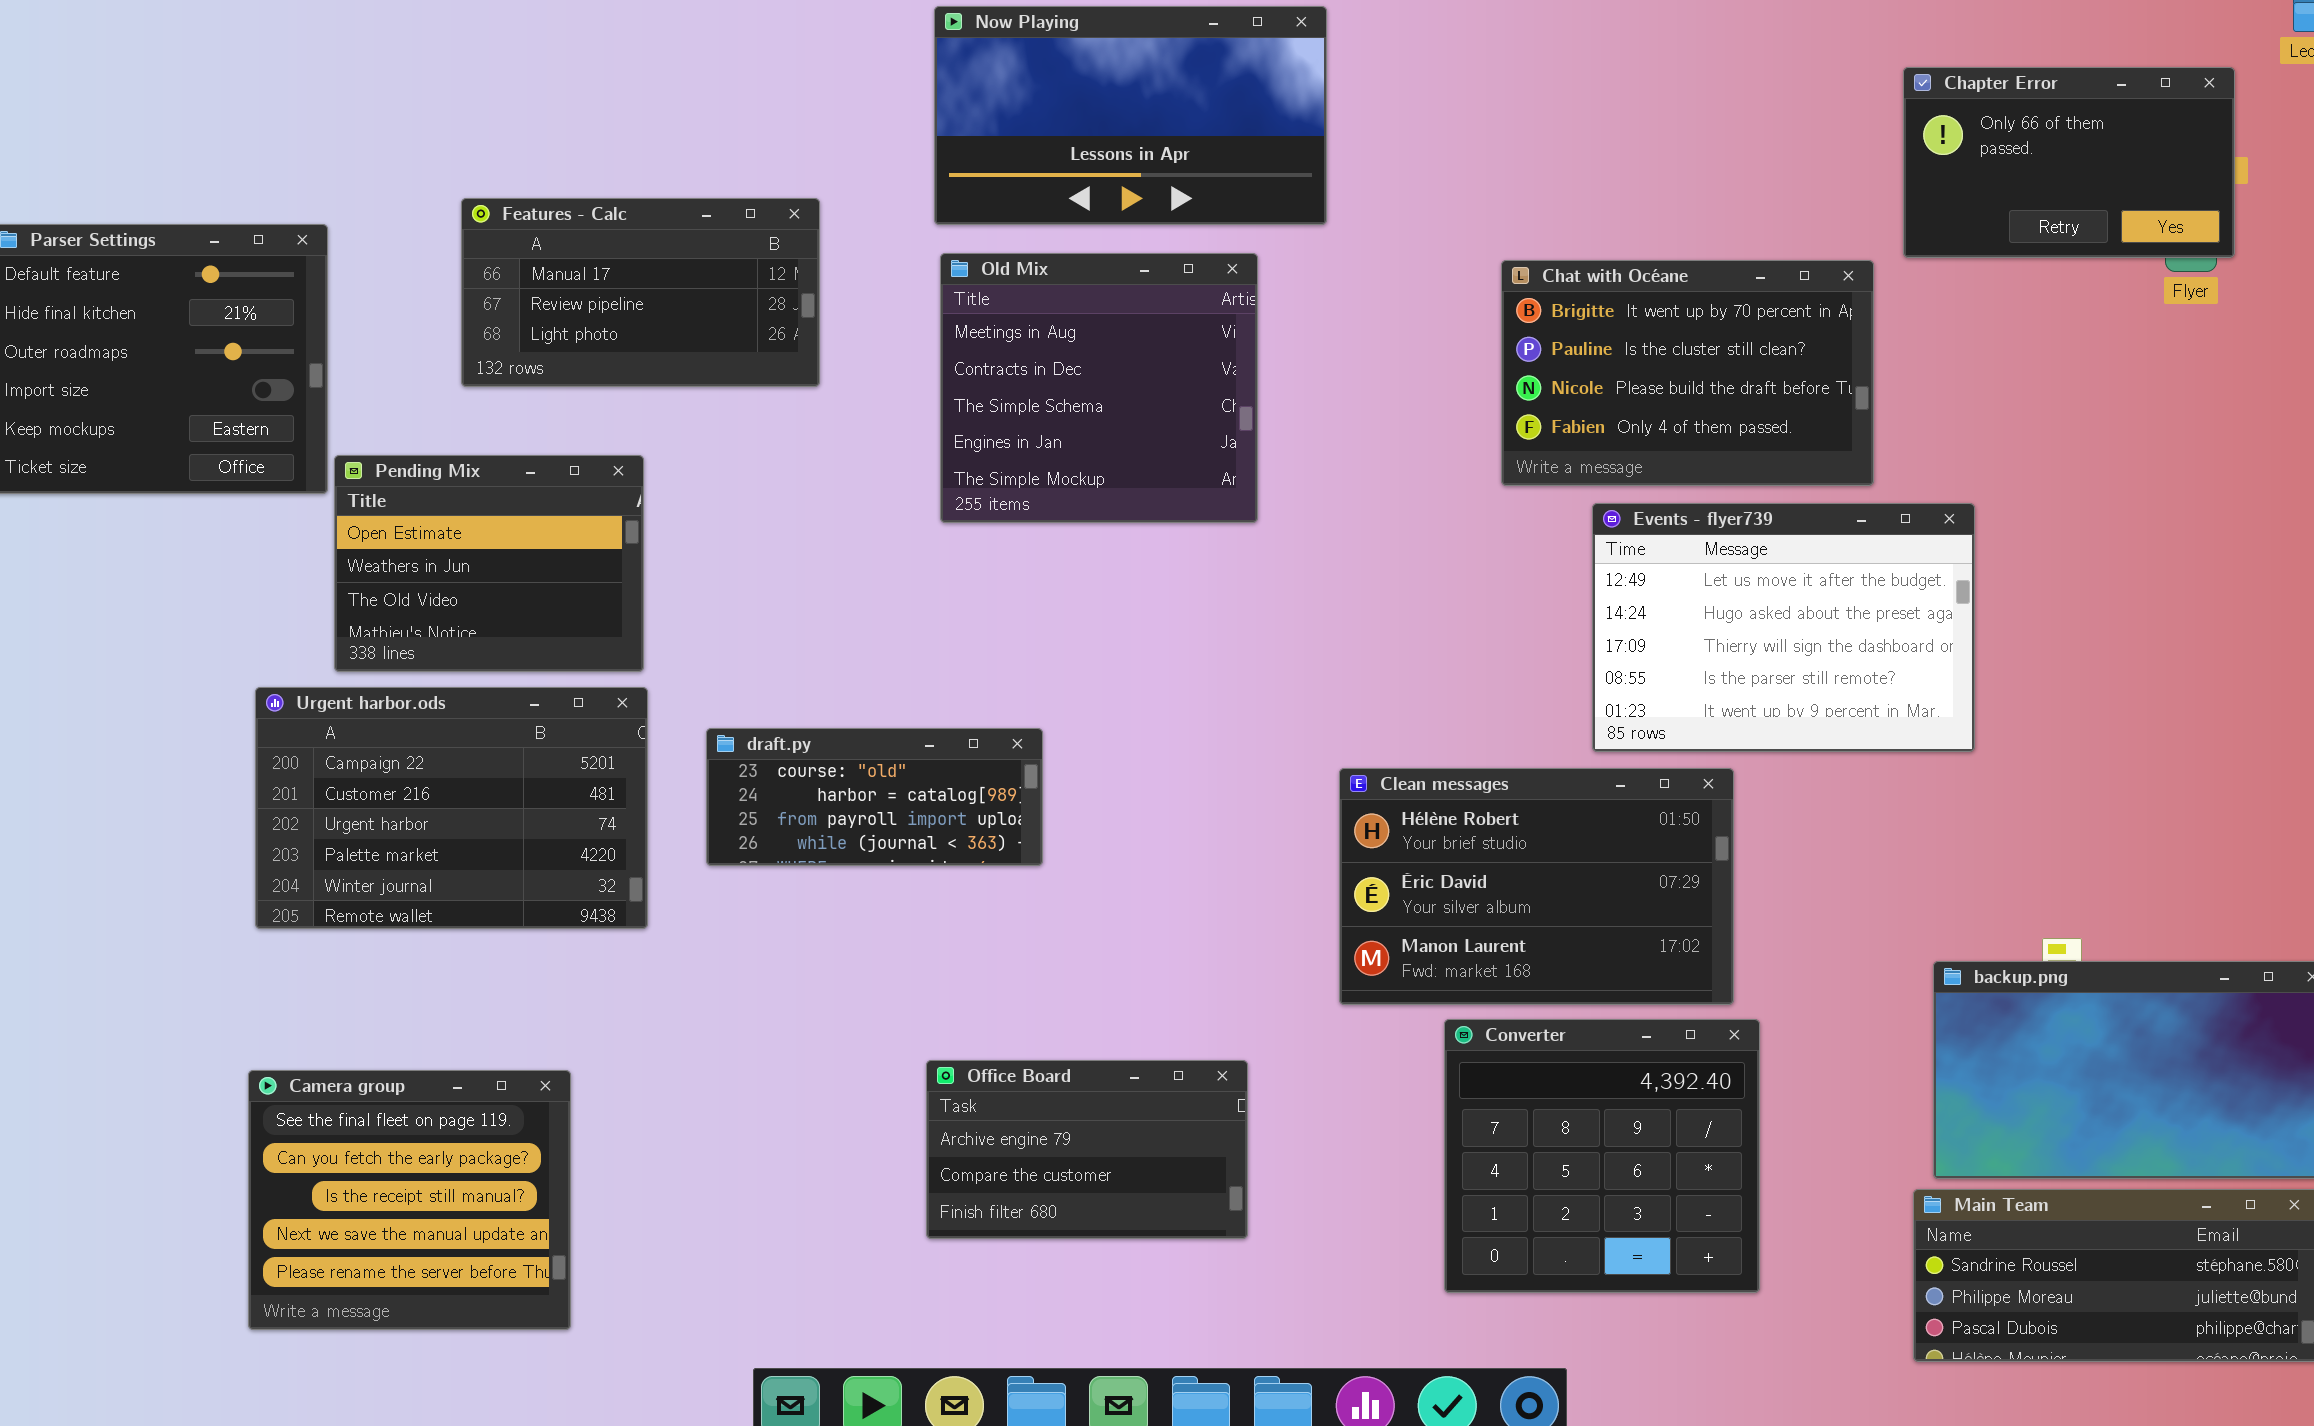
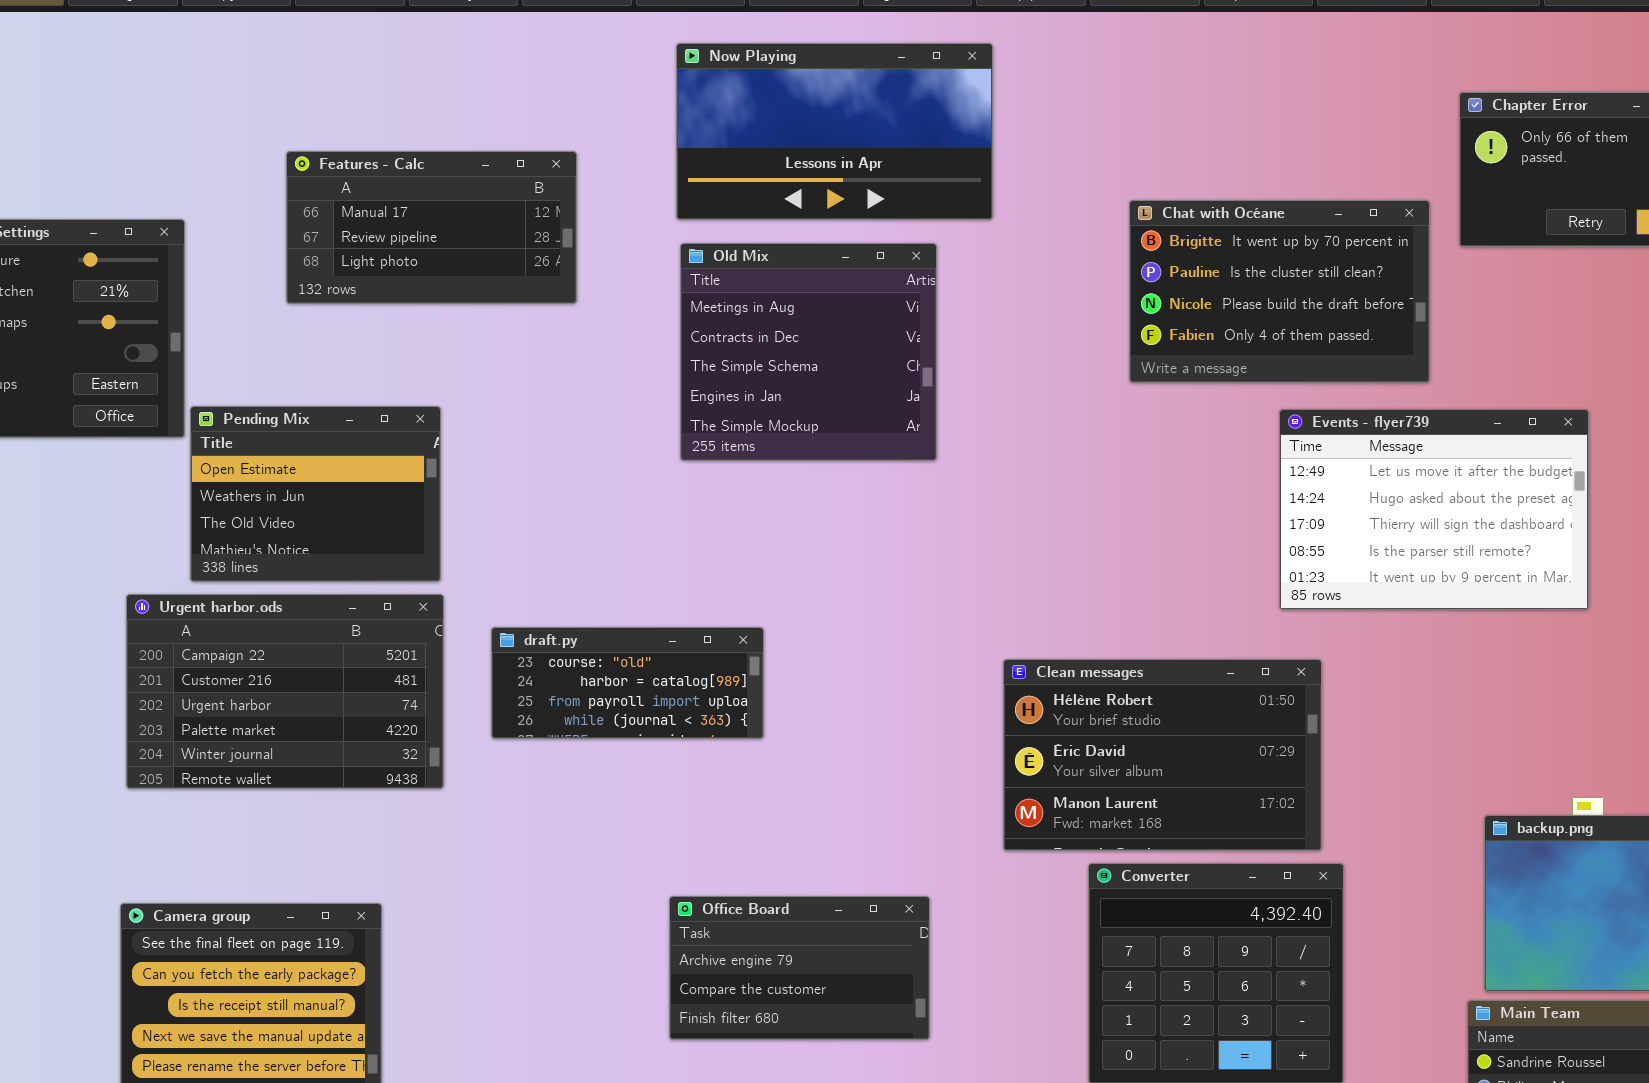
Features - Calc: [461,198,820,387] -> [286,151,577,304], moved
Chat with Océane: [1501,260,1874,486] -> [1129,200,1430,383], moved
Events - flyer739: [1592,503,1975,752] -> [1279,409,1589,610], moved

